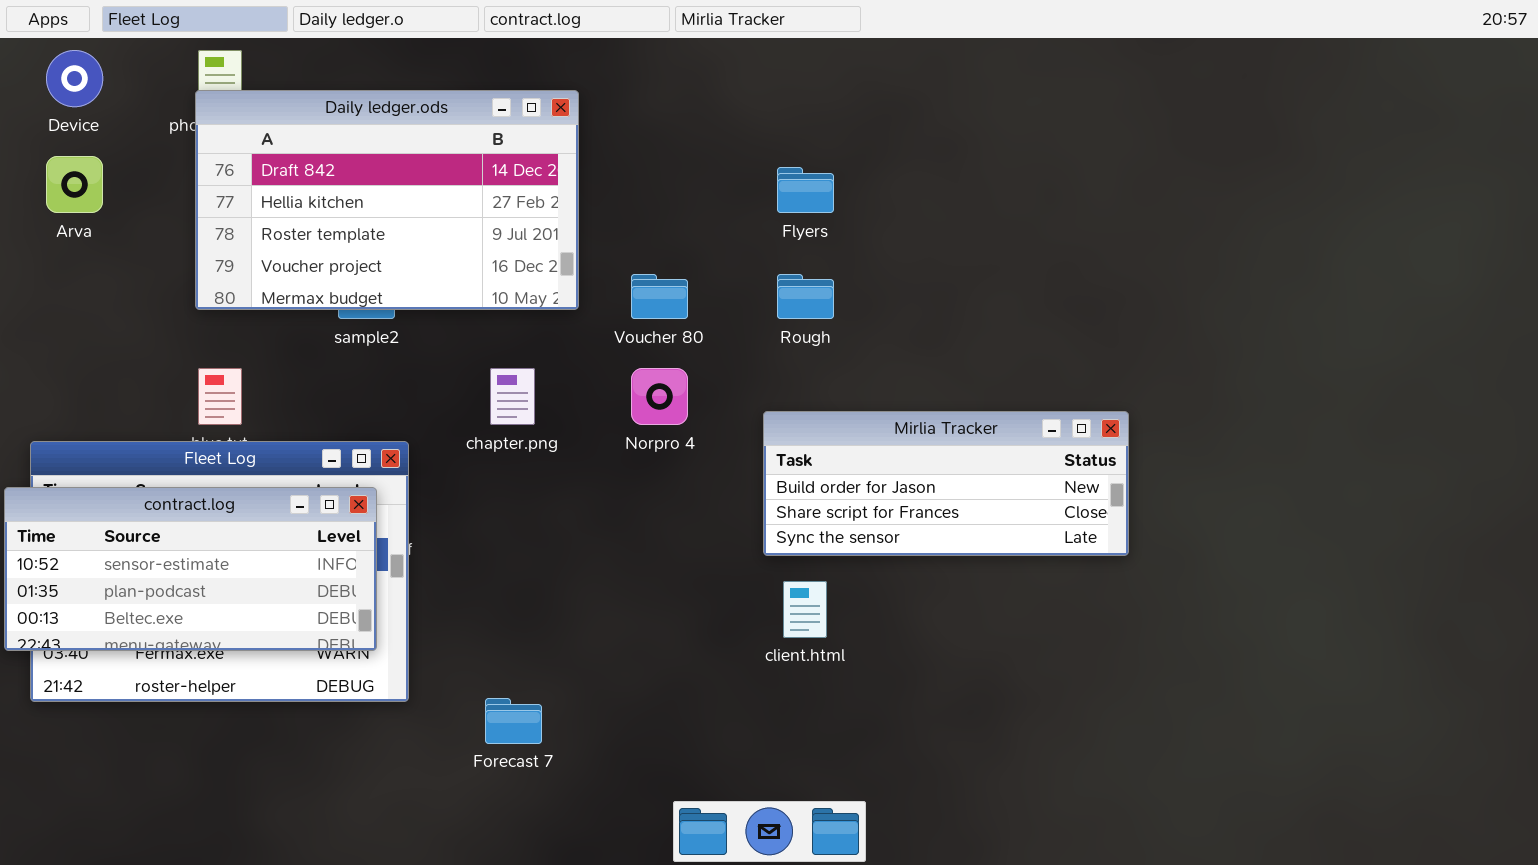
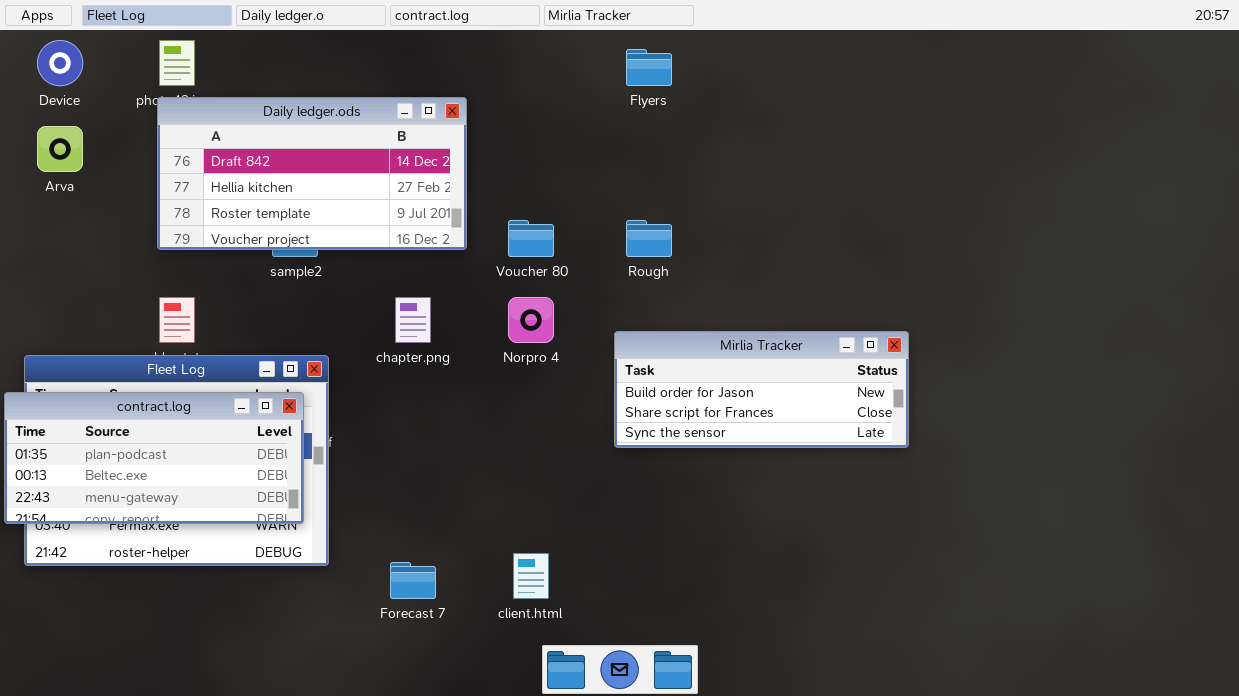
Daily ledger.ods: [195,90,579,310] -> [157,97,467,250], resized
Flyers: [777,167,834,213] -> [626,49,672,86], moved
contract.log: [4,487,377,651] -> [4,392,304,524], scrolled down 1 row
client.html: [783,581,827,638] -> [513,553,549,599], moved

